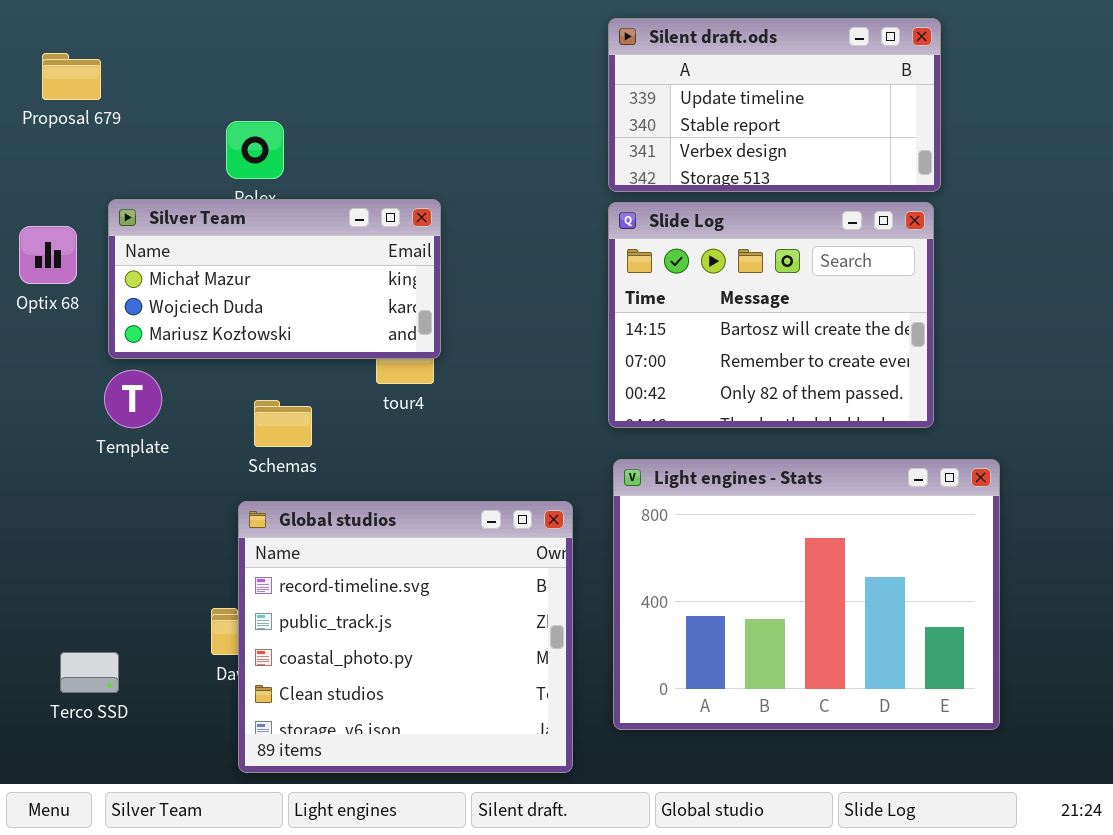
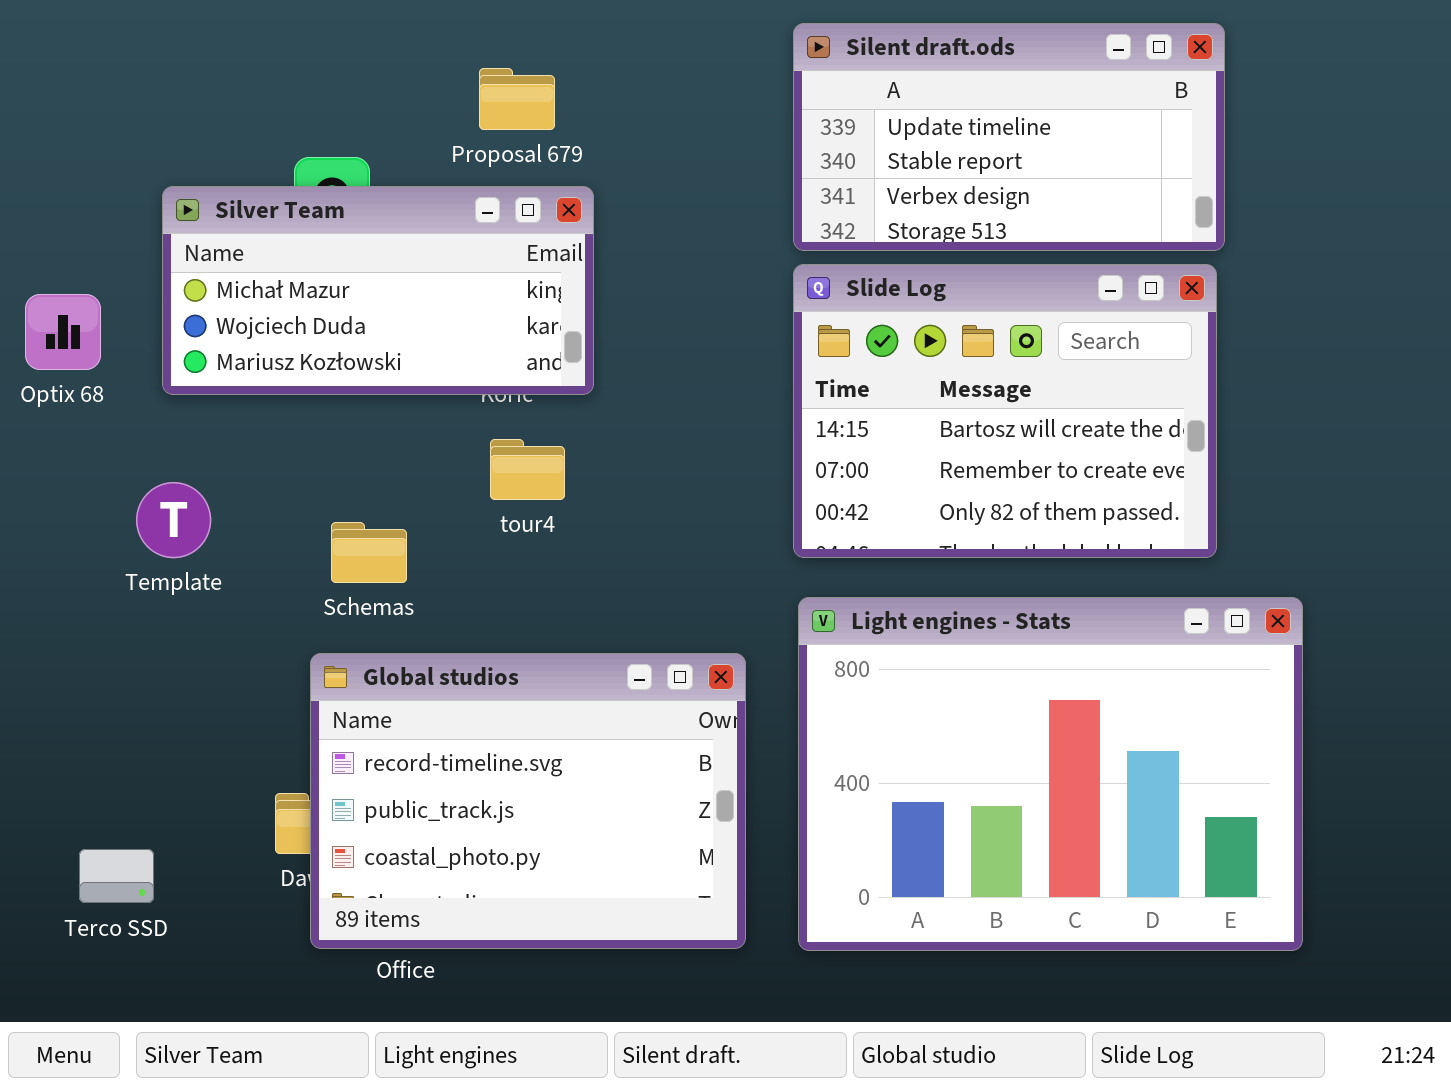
Proposal 679: [42,53,101,100] -> [479,68,555,130], moved
Silver Team: [108,199,441,359] -> [162,186,594,395], moved
Global studios: [238,501,573,773] -> [310,653,746,949], resized

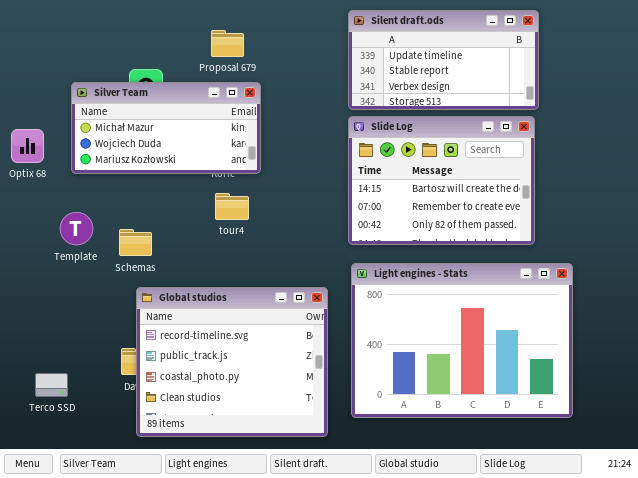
Schemas: [331,522,407,583] -> [119,229,152,256], moved
Global studios: [310,653,746,949] -> [136,287,328,437], resized

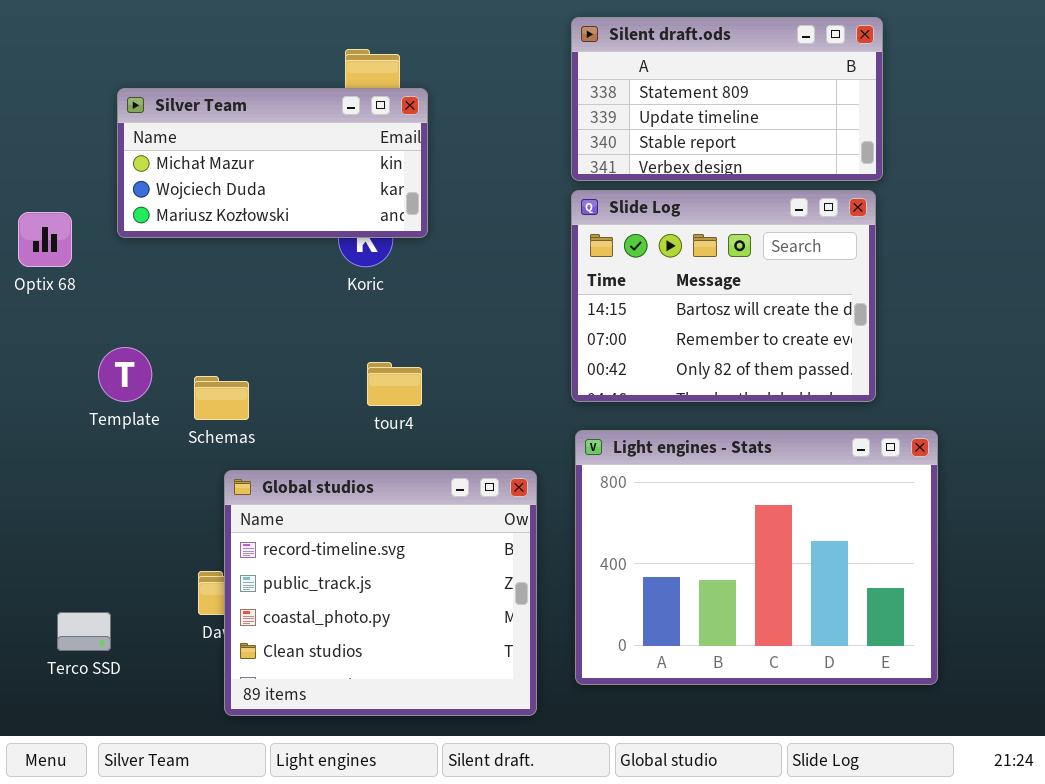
Silent draft.ods: [348,10,539,110] -> [571,17,883,181], scrolled up 1 row
Silver Team: [71,82,261,174] -> [117,88,428,238], moved
tour4: [215,193,249,220] -> [367,362,422,406], moved

